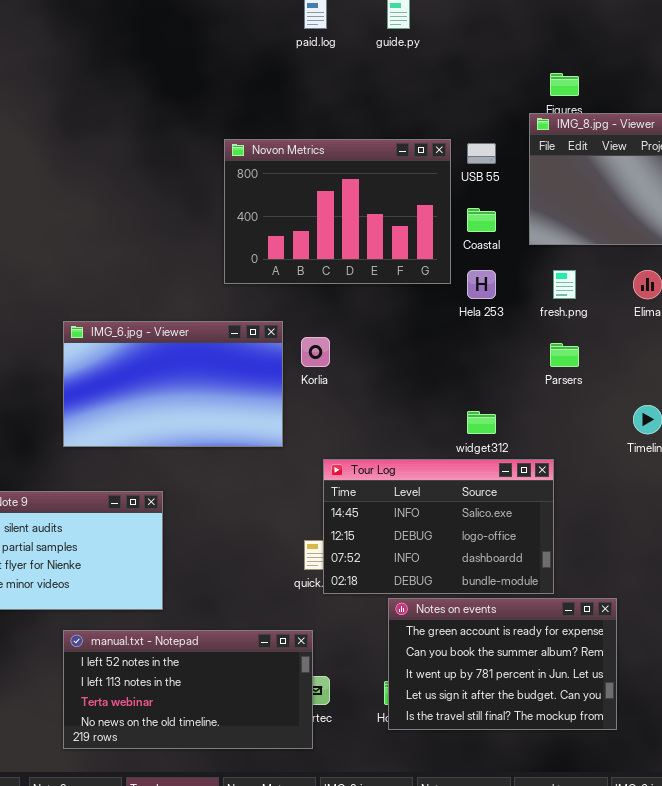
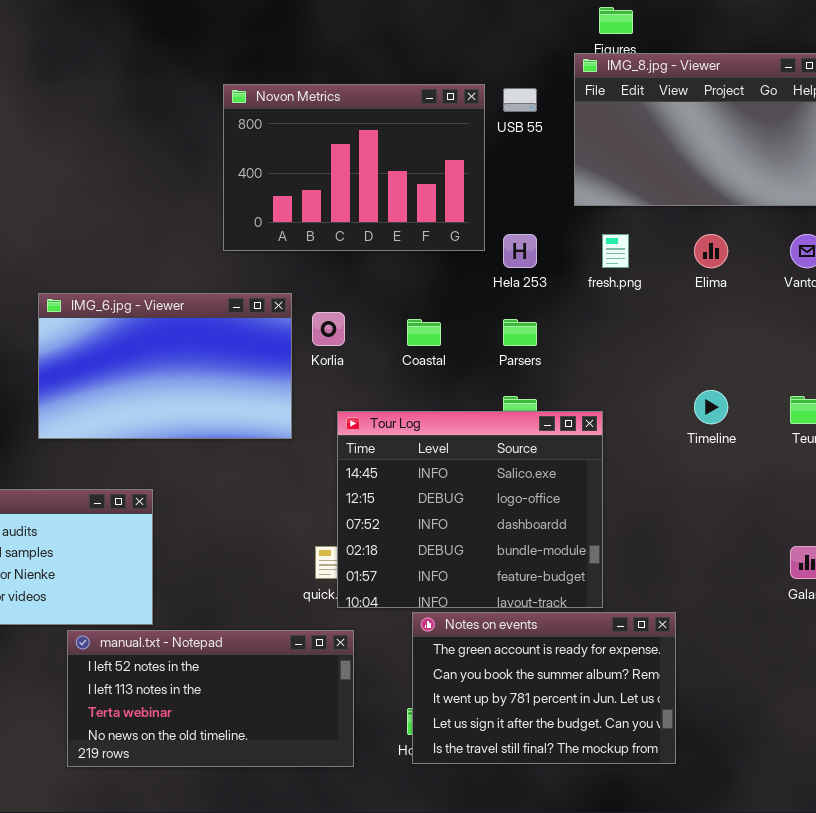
Coastal: [467,208,496,232] -> [407,319,441,346], moved
Parsers: [550,343,579,367] -> [503,319,537,346], moved
Tour Log: [323,459,554,594] -> [337,411,603,608], resized
manual.txt - Notepad: [63,630,313,749] -> [67,630,354,767], moved

